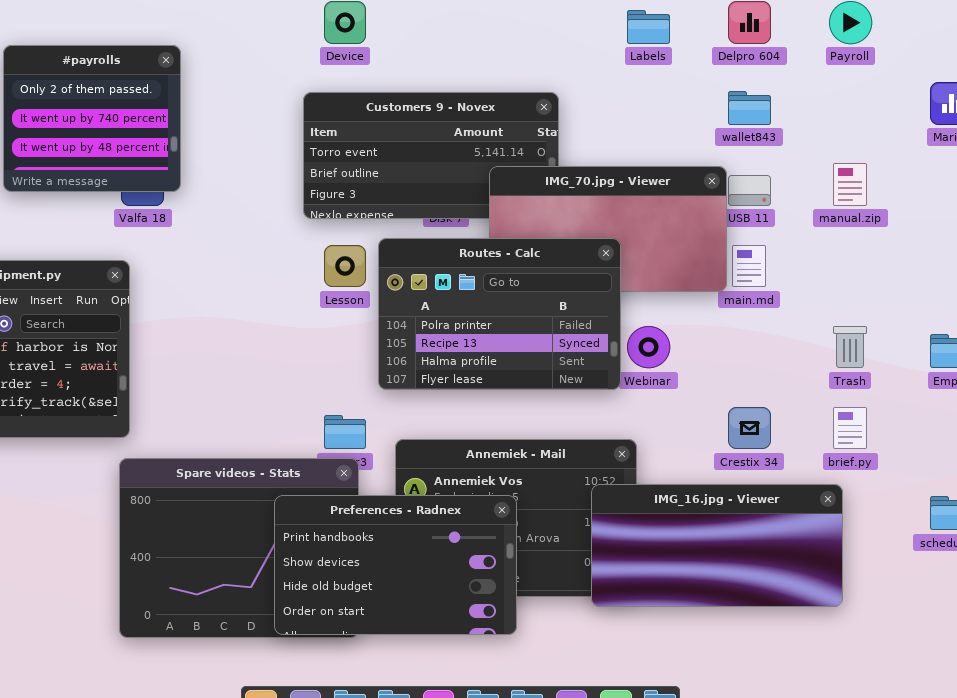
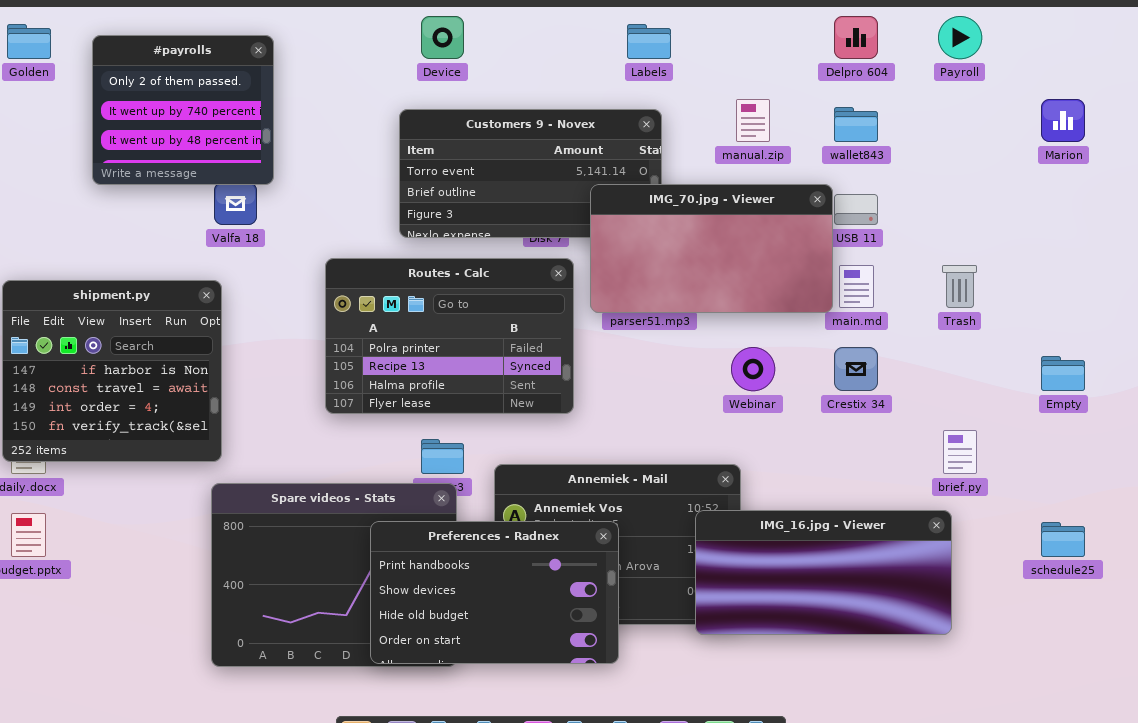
Labels: [627,10,670,44] -> [627,24,671,59], moved
#payrolls: [3,45,181,192] -> [92,35,274,185], moved
manual.zip: [833,163,867,206] -> [736,99,770,142], moved
Routes - Calc: [378,238,621,390] -> [325,258,574,414], moved
Trash: [833,326,867,368] -> [942,265,977,308], moved
Crestix 34: [728,407,771,449] -> [834,347,878,391], moved

